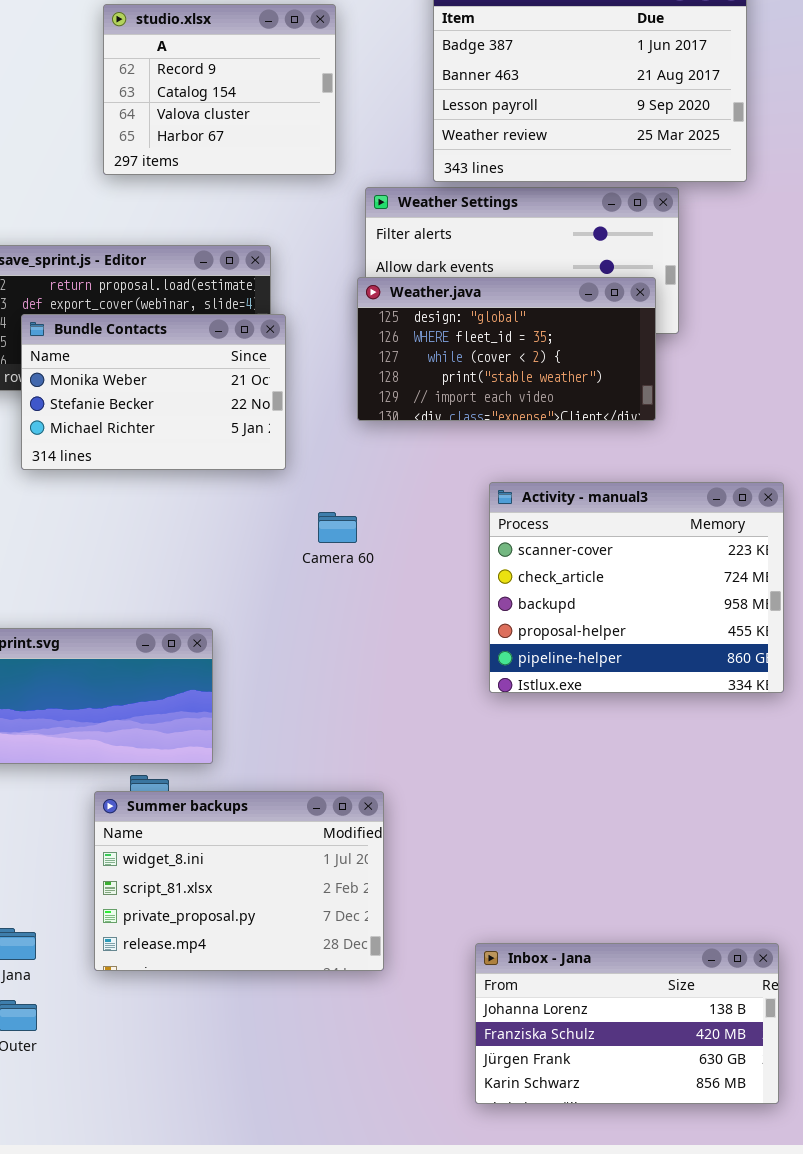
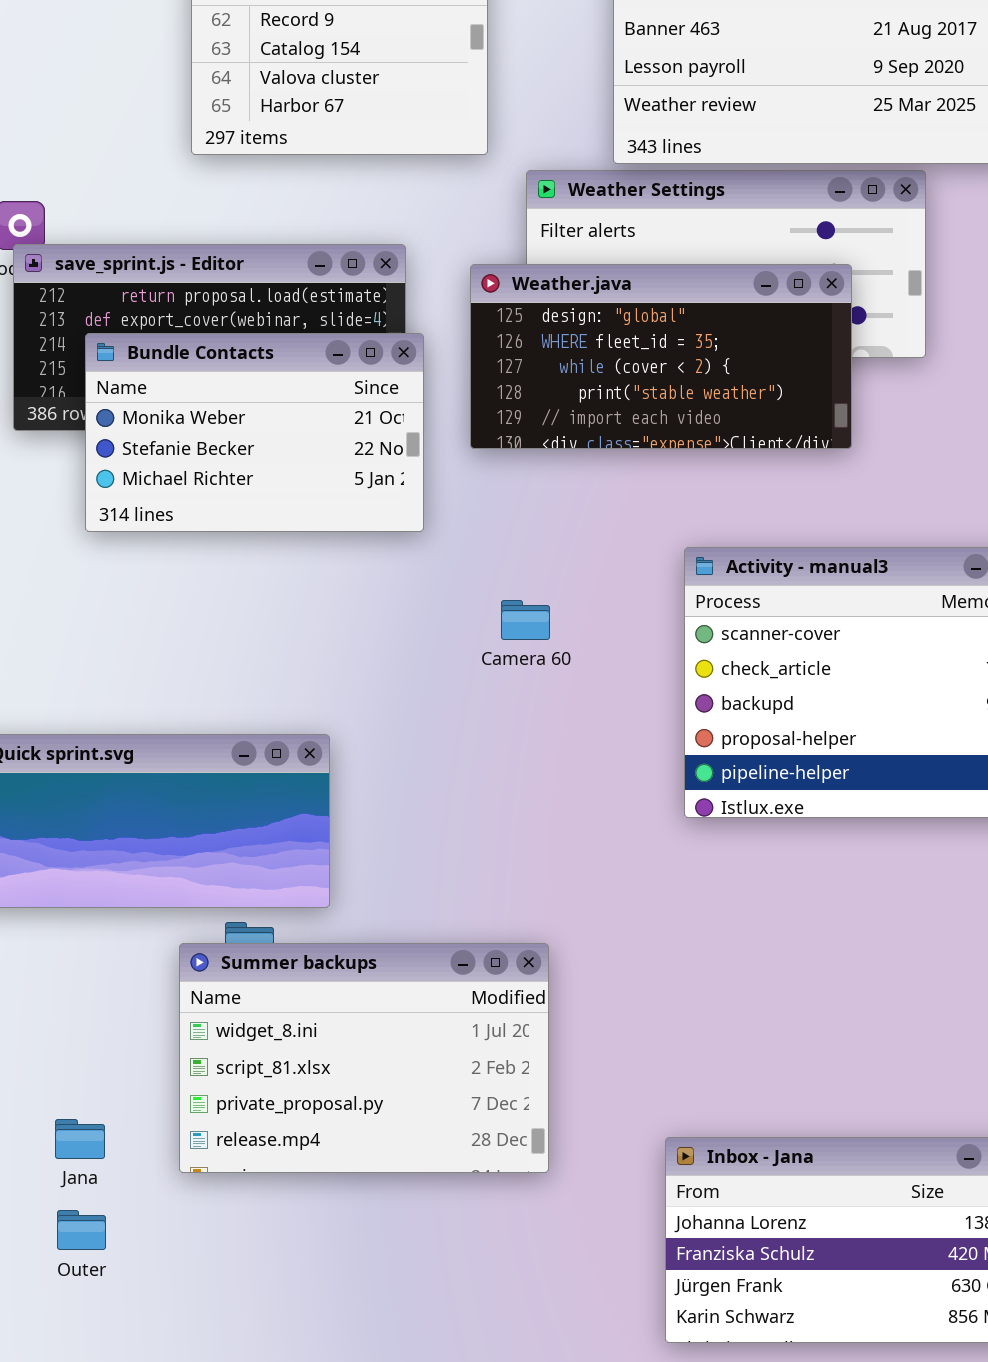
Weather.java: [357,277,656,421] -> [470,264,852,449], moved
Camera 60: [318,512,357,543] -> [501,600,550,640], moved

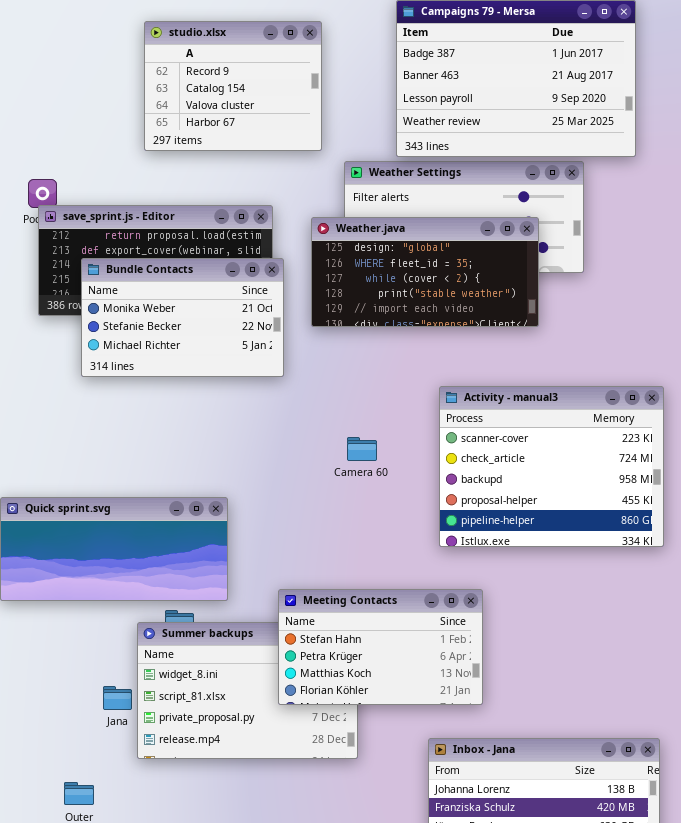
Camera 60: [501,600,550,640] -> [347,437,377,461], moved
Meeting Contacts: none -> [278,589,483,705], opened
Jana: [55,1119,105,1159] -> [103,686,132,710], moved

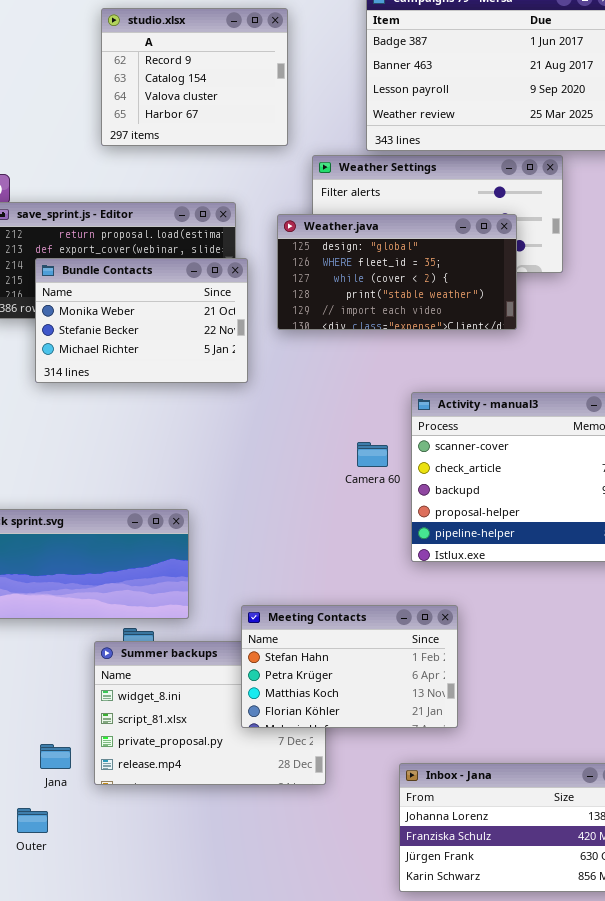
Camera 60: [347,437,377,461] -> [357,442,388,467], moved
Jana: [103,686,132,710] -> [40,744,71,769], moved

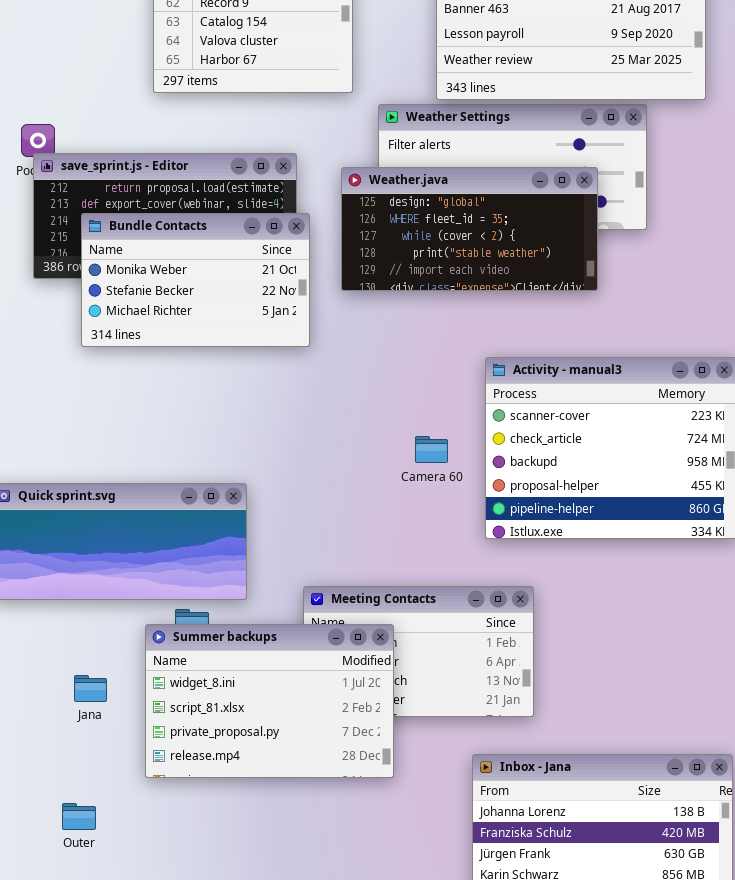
Camera 60: [357,442,388,467] -> [415,436,448,463], moved
Summer backups: [94,641,326,785] -> [145,624,394,778], raised
Jana: [40,744,71,769] -> [74,675,107,702], moved

